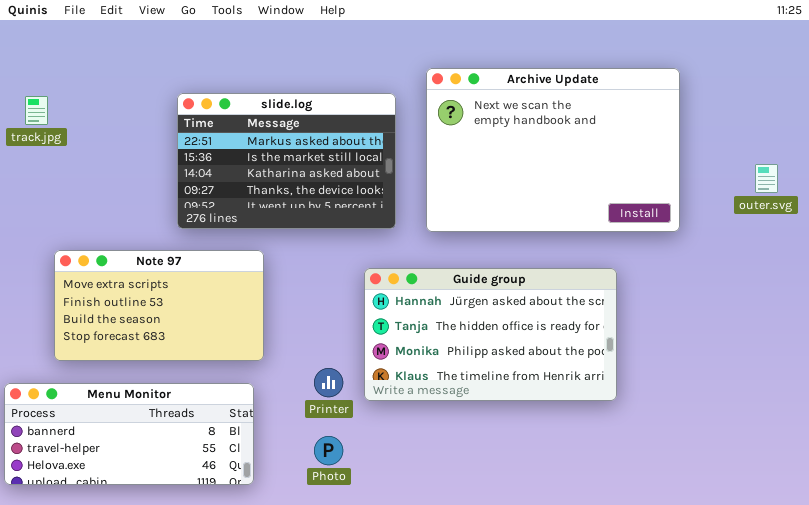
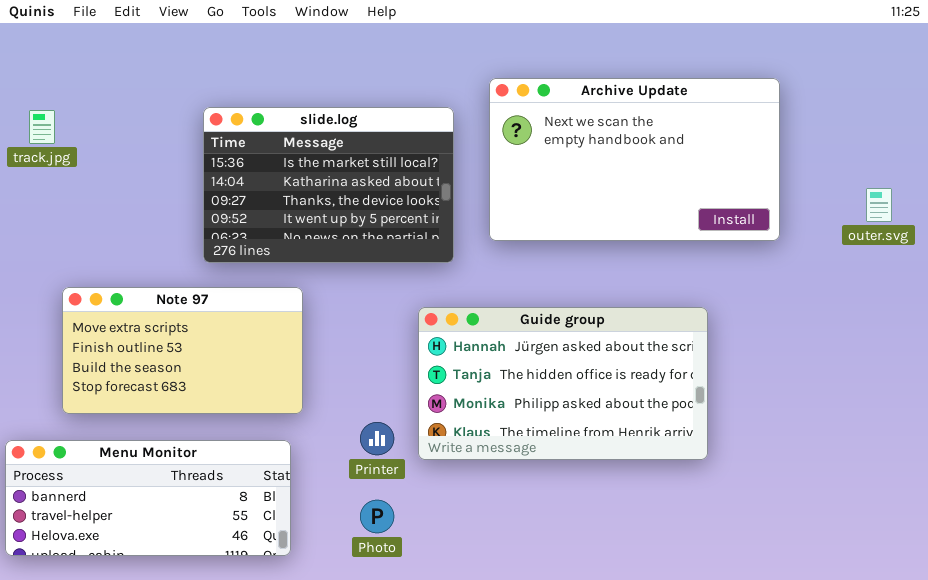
Archive Update: [426,68,680,232] -> [489,78,780,241], resized
slide.log: [177,93,396,229] -> [203,107,454,263], scrolled down 1 row

